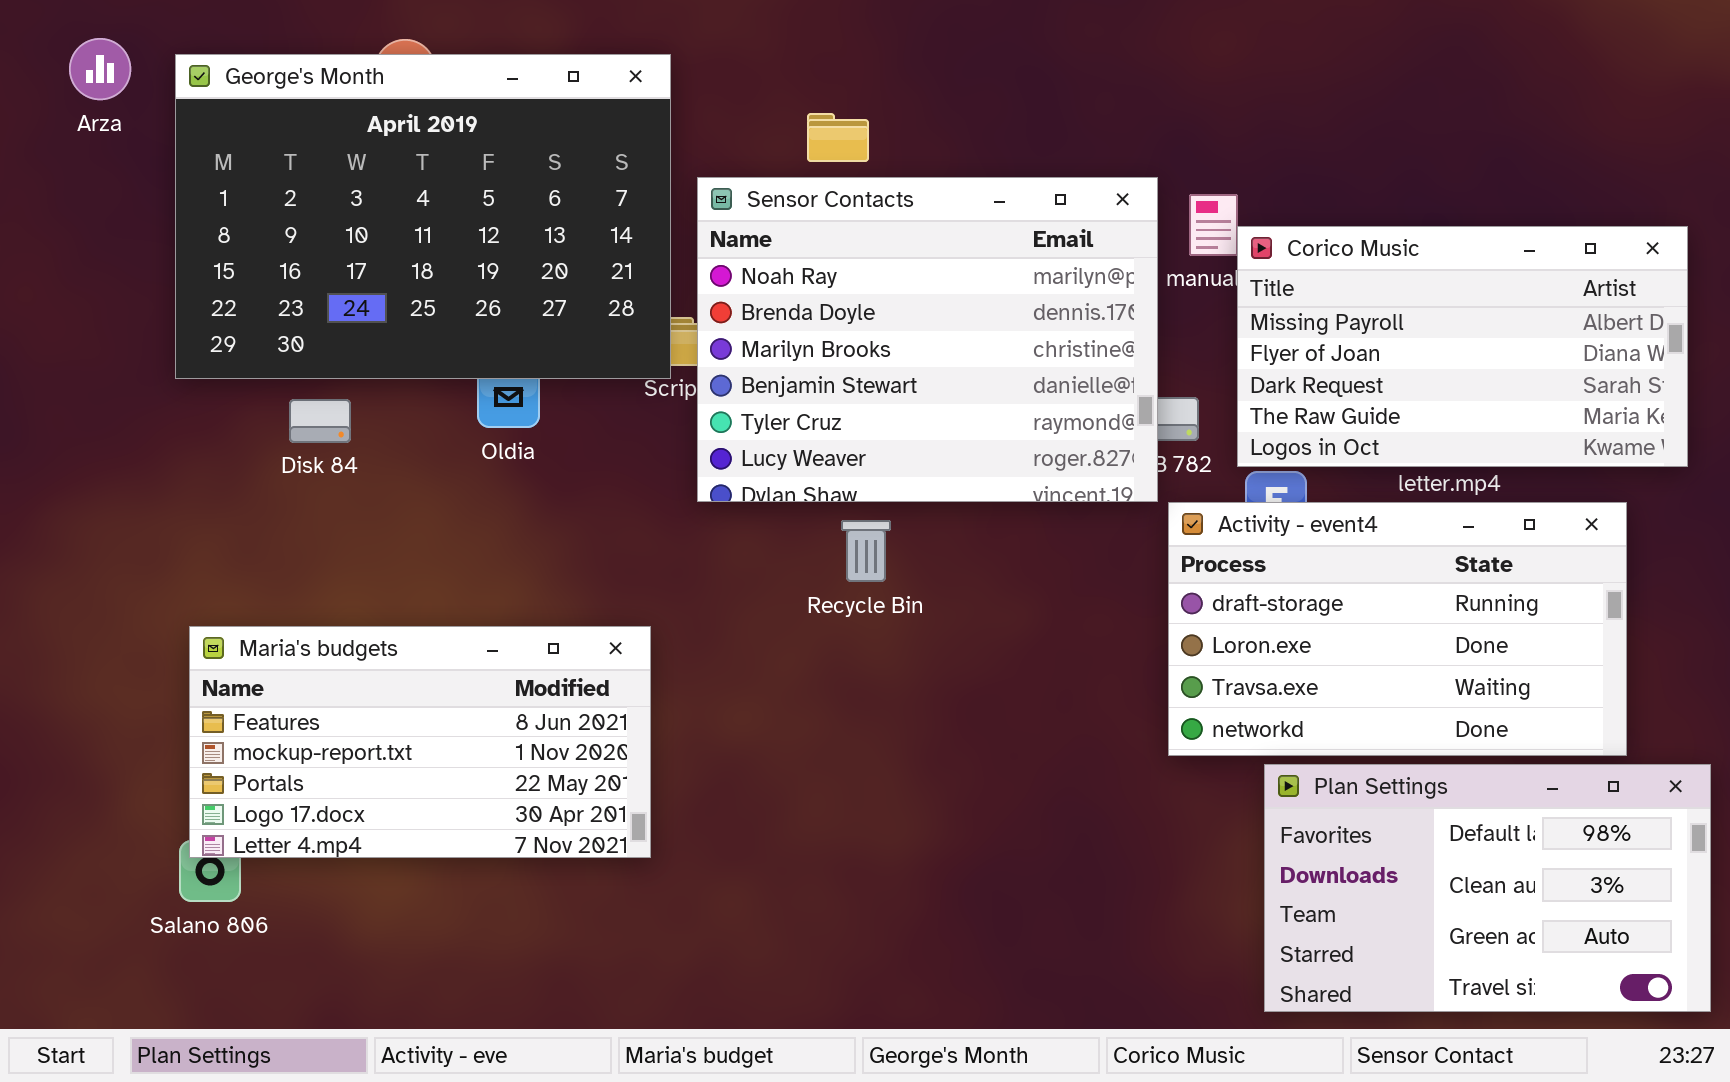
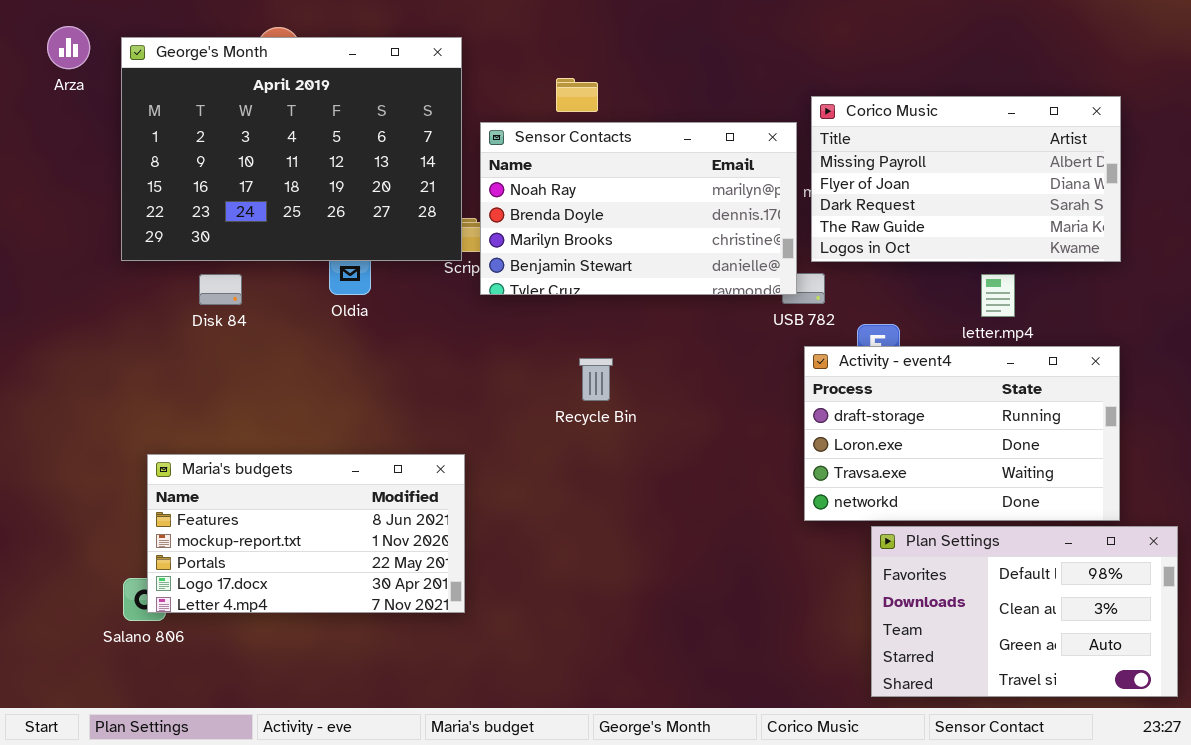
Sensor Contacts: [697,177,1158,502] -> [480,122,797,295], resized
Corico Music: [1237,226,1688,467] -> [811,96,1121,262], moved
Maria's budgets: [189,626,651,858] -> [147,454,465,613], moved

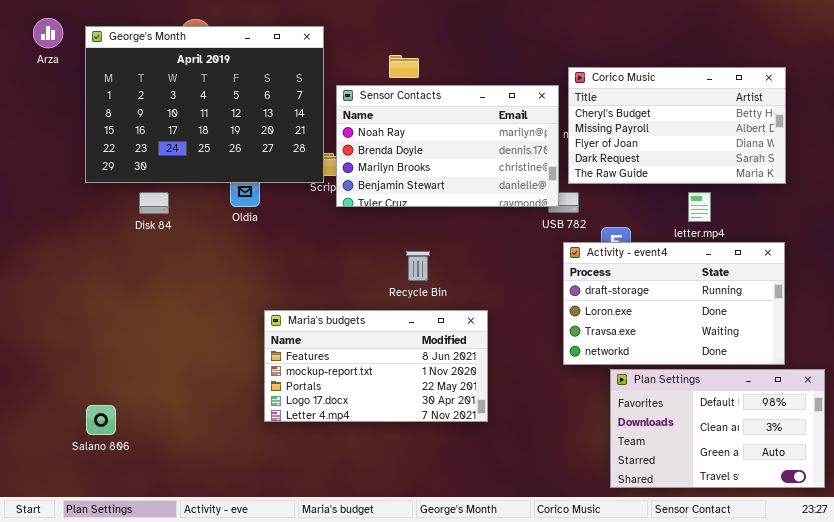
Corico Music: [811,96,1121,262] -> [568,67,786,184], scrolled up 1 row
Maria's budgets: [147,454,465,613] -> [264,310,488,422], moved

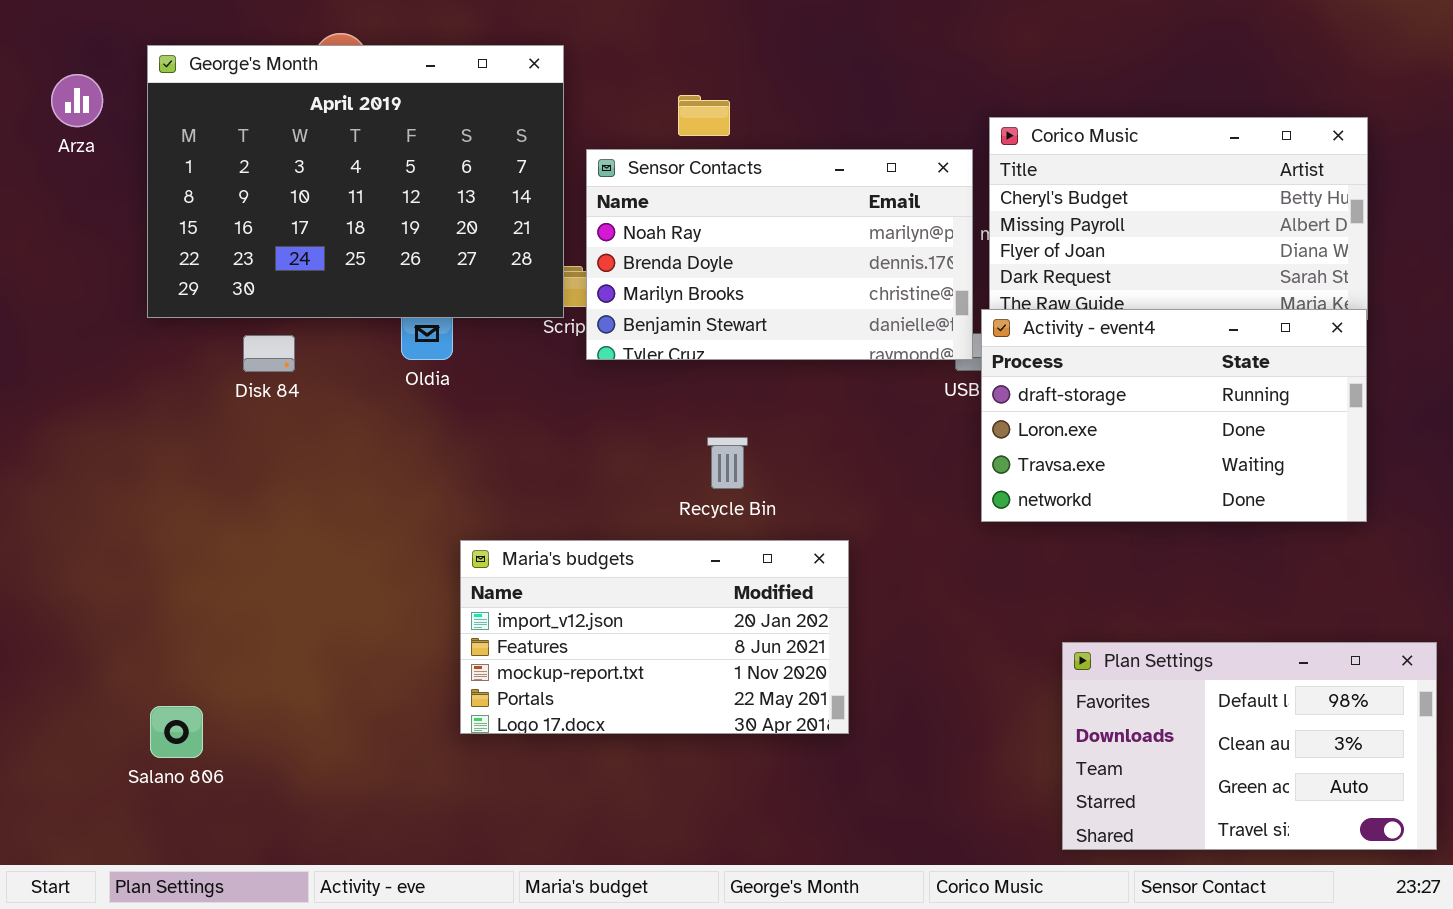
Arza: [33,18,63,48] -> [51,74,103,127], moved
Activity - event4: [563,242,785,365] -> [981,309,1367,522], moved
Maria's budgets: [264,310,488,422] -> [460,540,849,734], scrolled up 1 row

